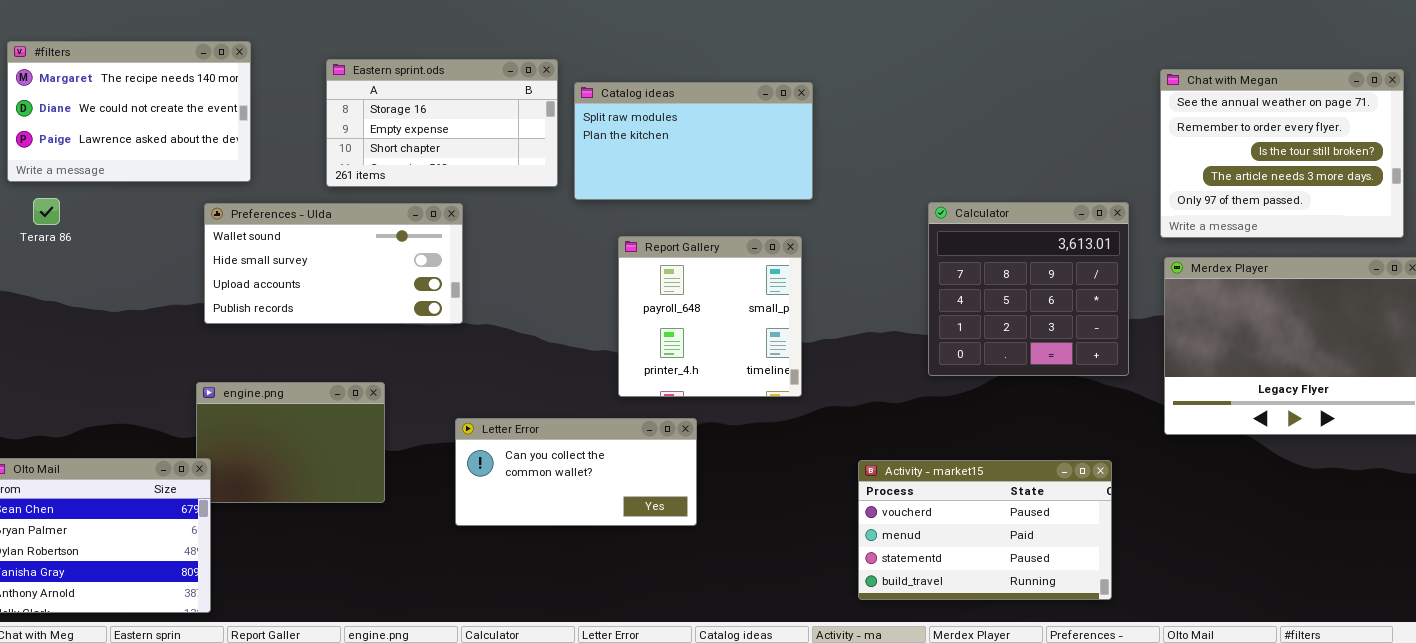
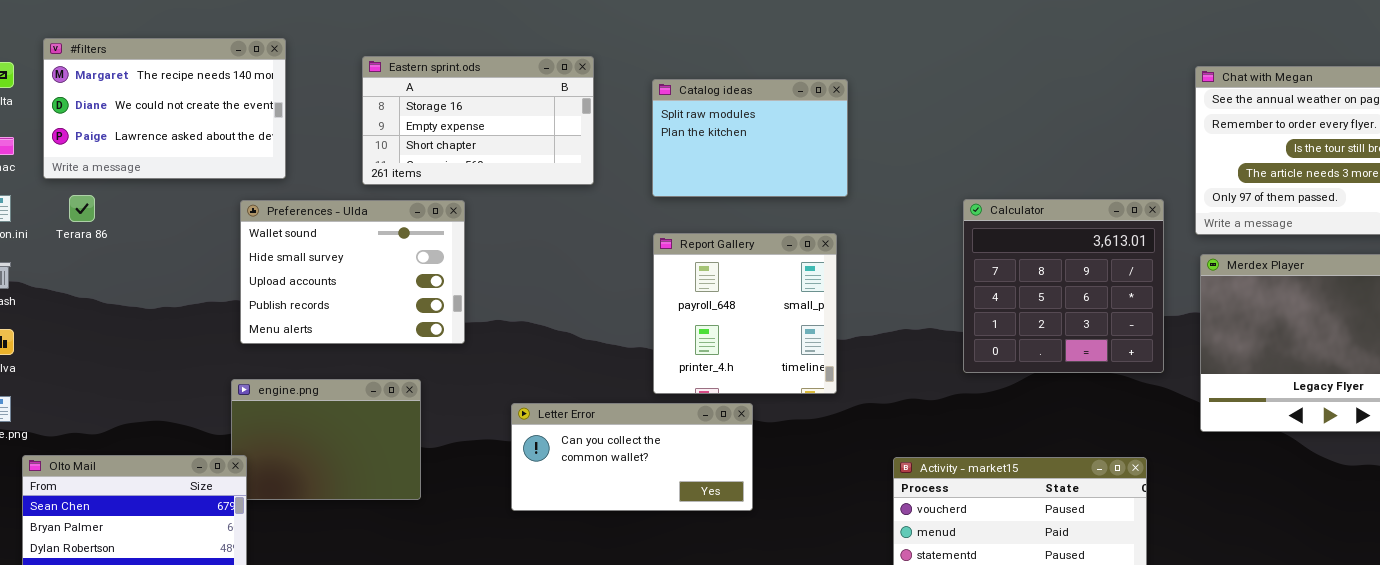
Catalog ideas: [574,82,813,200] -> [652,79,848,197], resized
Preferences - Ulda: [204,203,463,324] -> [240,200,465,344], resized
Letter Error: [455,418,697,526] -> [511,403,753,511], moved

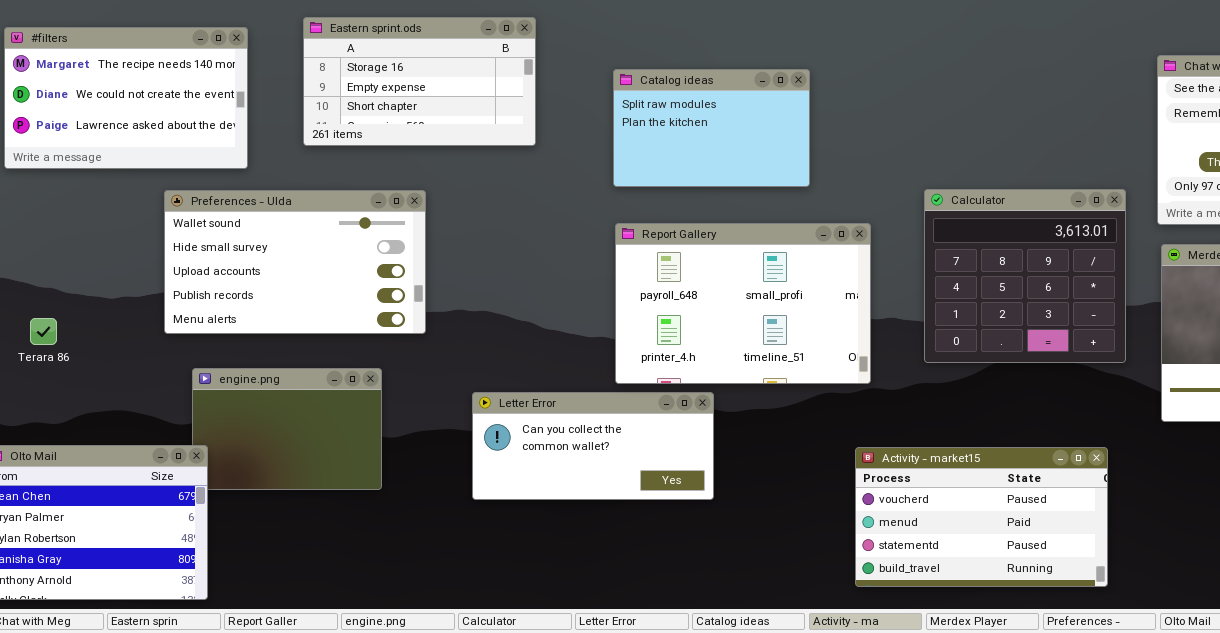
Eastern sprint.ods: [362,56,594,185] -> [303,17,536,146], moved
Terara 86: [69,195,95,222] -> [30,318,57,345], moved
Preferences - Ulda: [240,200,465,344] -> [164,190,426,334], resized
Report Gallery: [653,233,837,394] -> [615,223,871,384], resized

